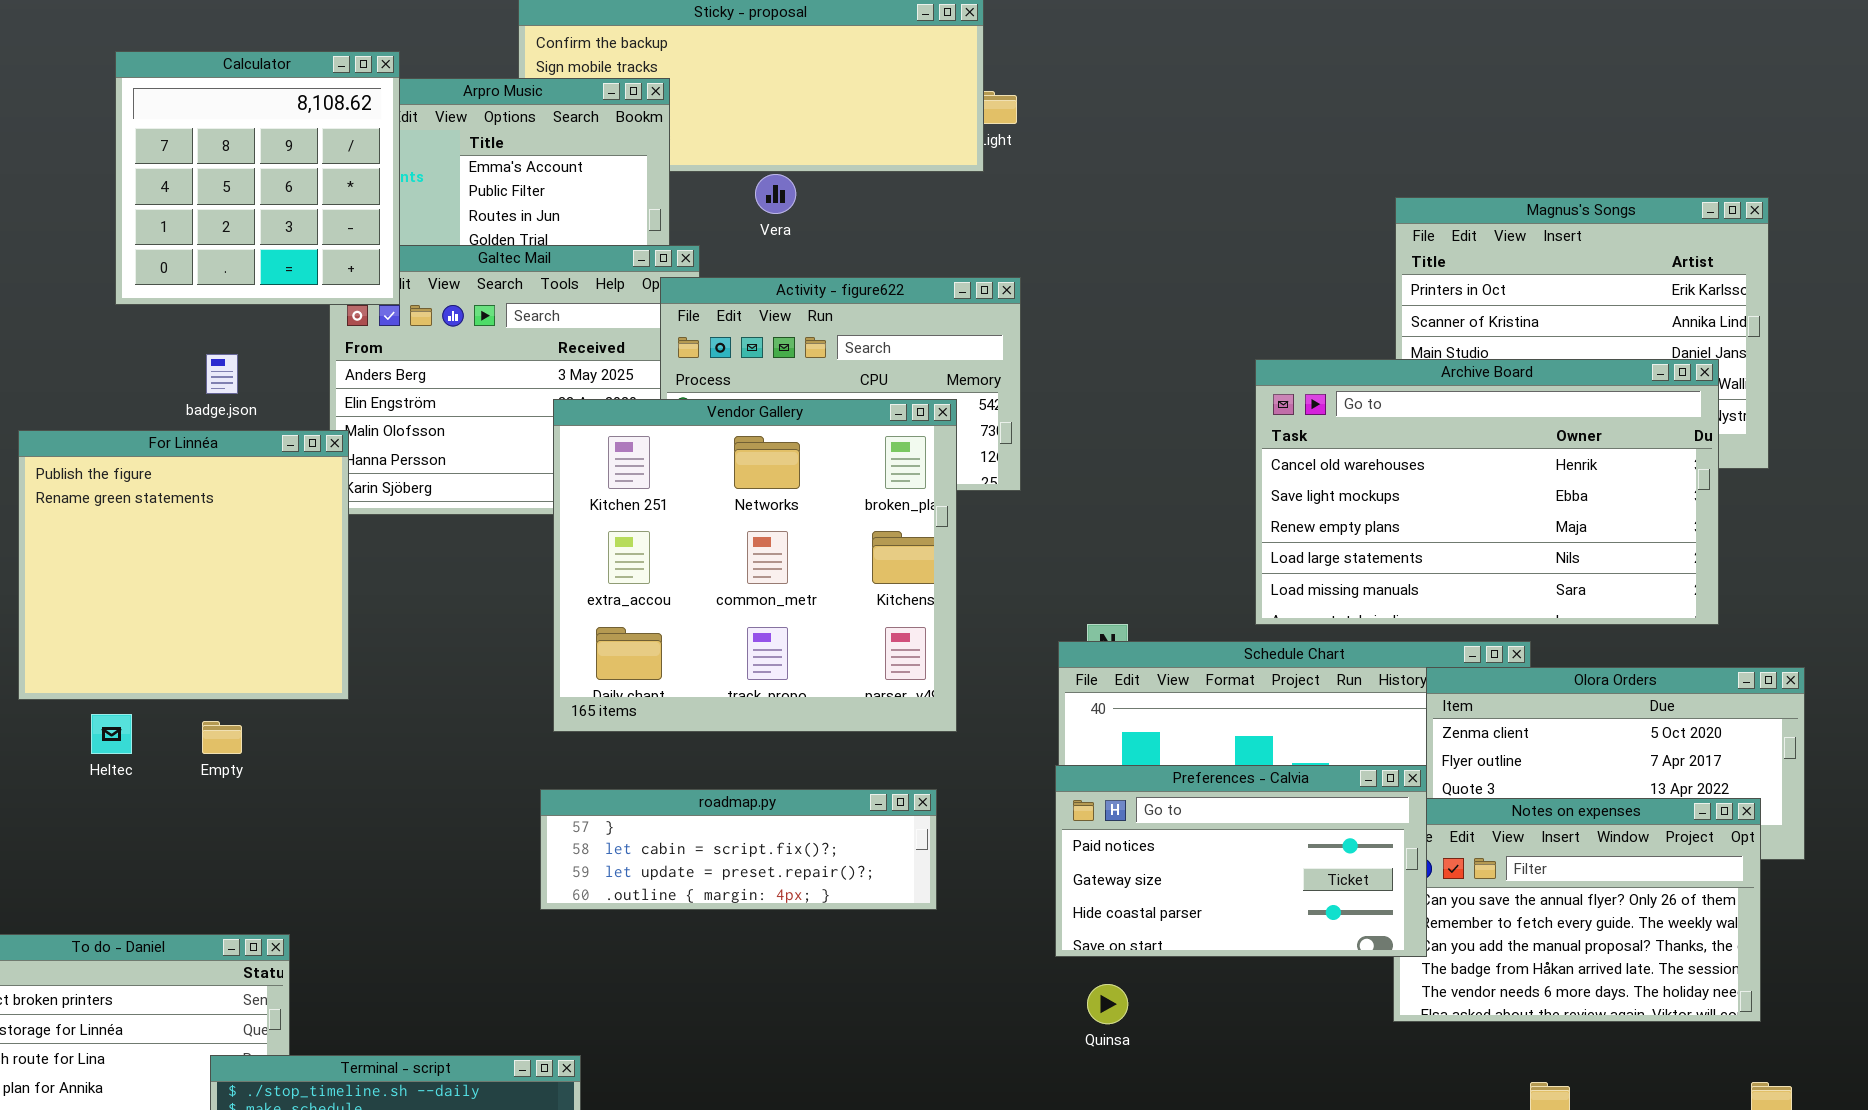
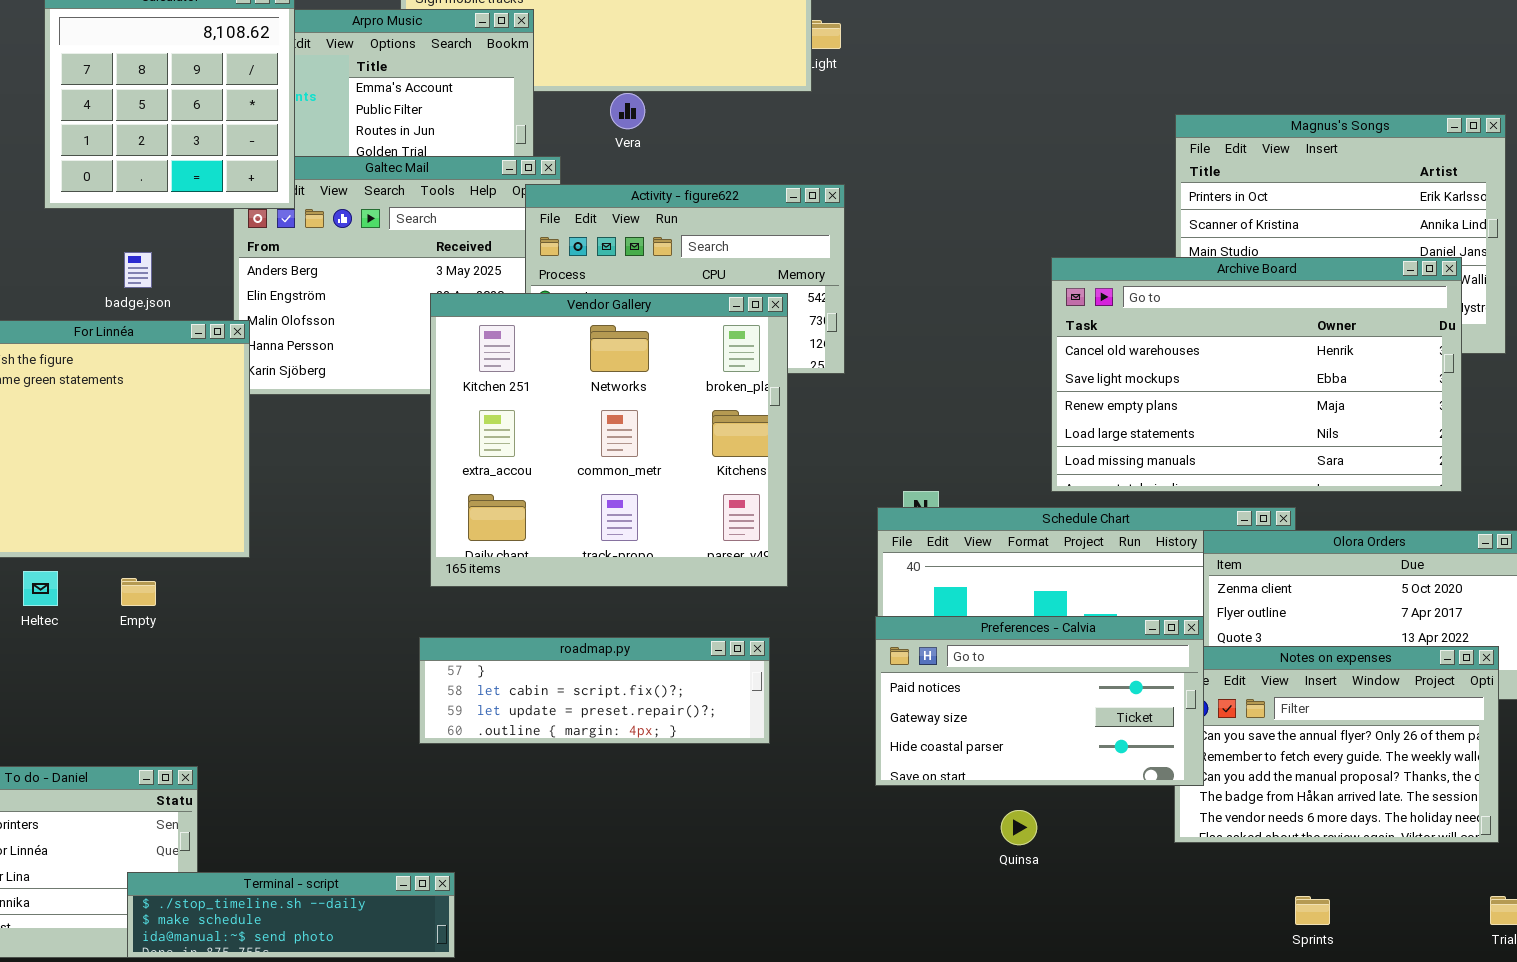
Quinsa: [1087,984,1128,1024] -> [1001,810,1037,845], moved

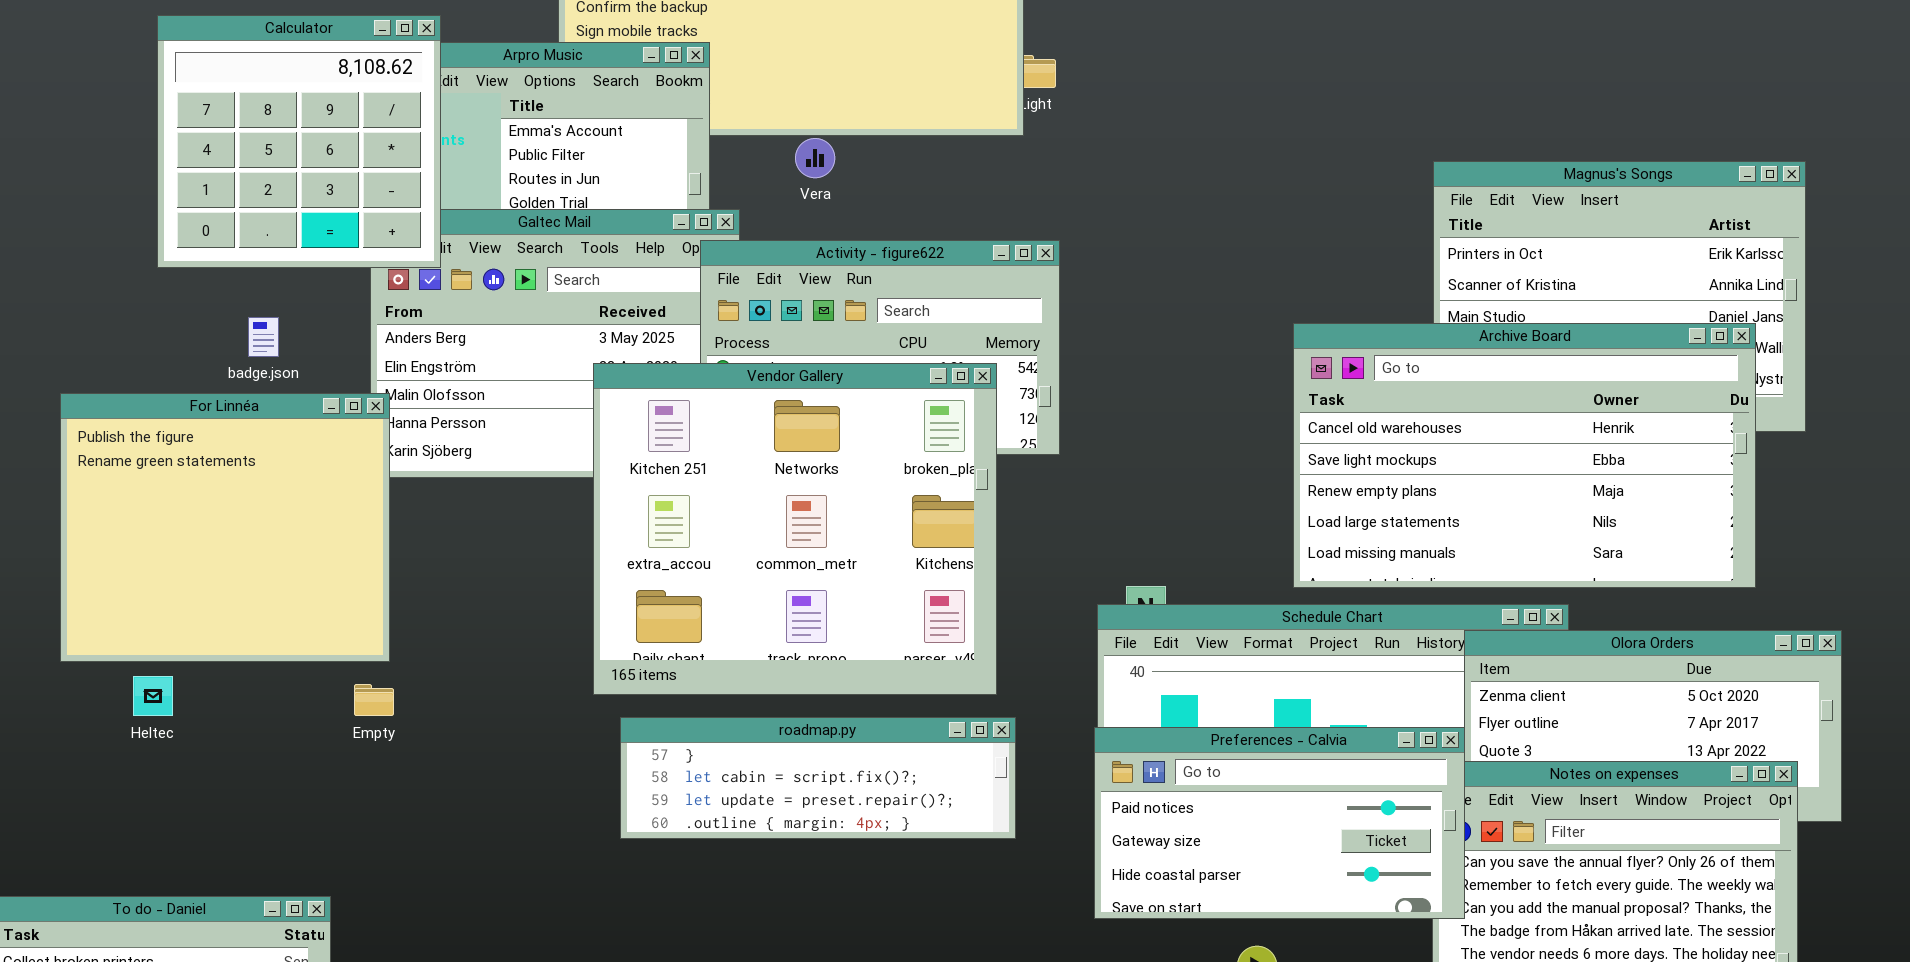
Empty: [121,578,156,606] -> [354,684,394,716], moved
roadmap.py: [419,637,770,744] -> [620,717,1016,839], moved

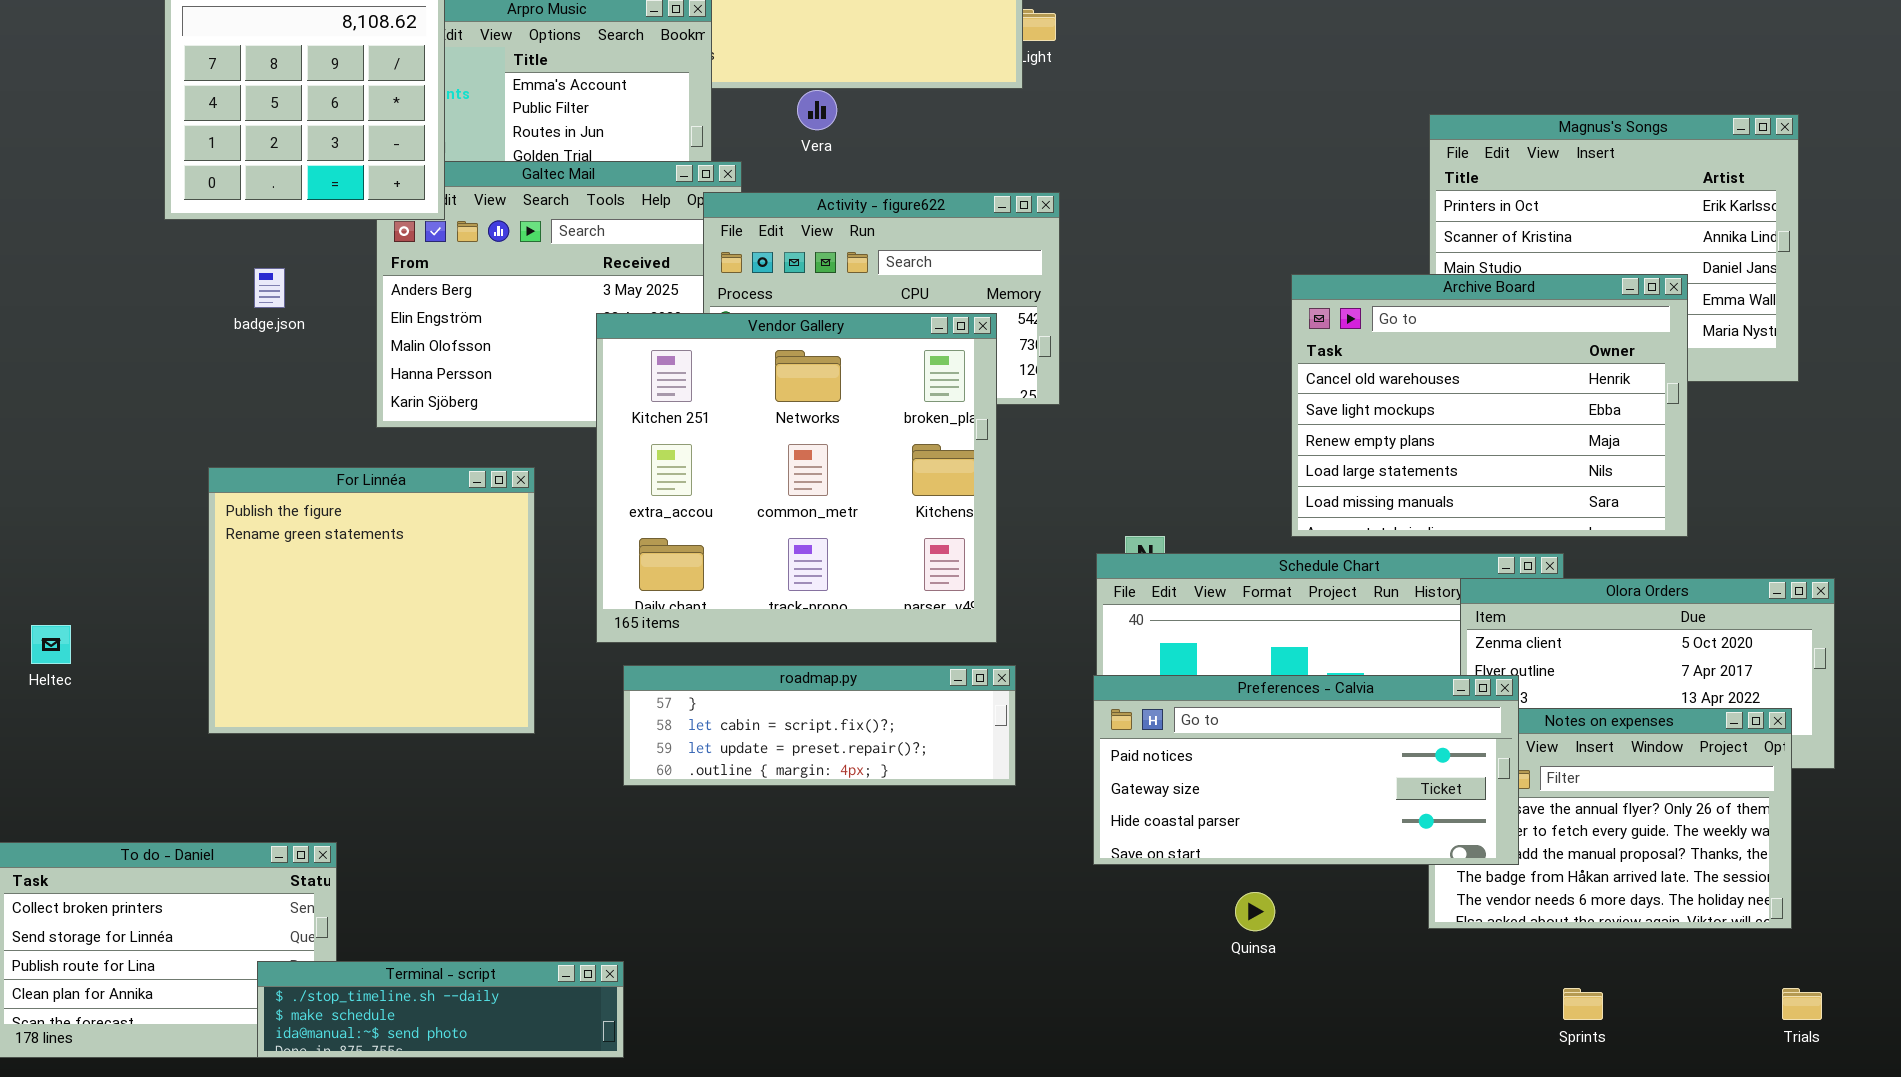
Archive Board: [1293,323,1756,588] -> [1291,274,1688,537], resized
For Linnéa: [60,393,390,662] -> [208,467,535,734], moved
Heltec: [133,676,173,716] -> [31,625,71,664], moved
Preferences - Calvia: [1094,727,1465,919] -> [1093,675,1519,865], resized

